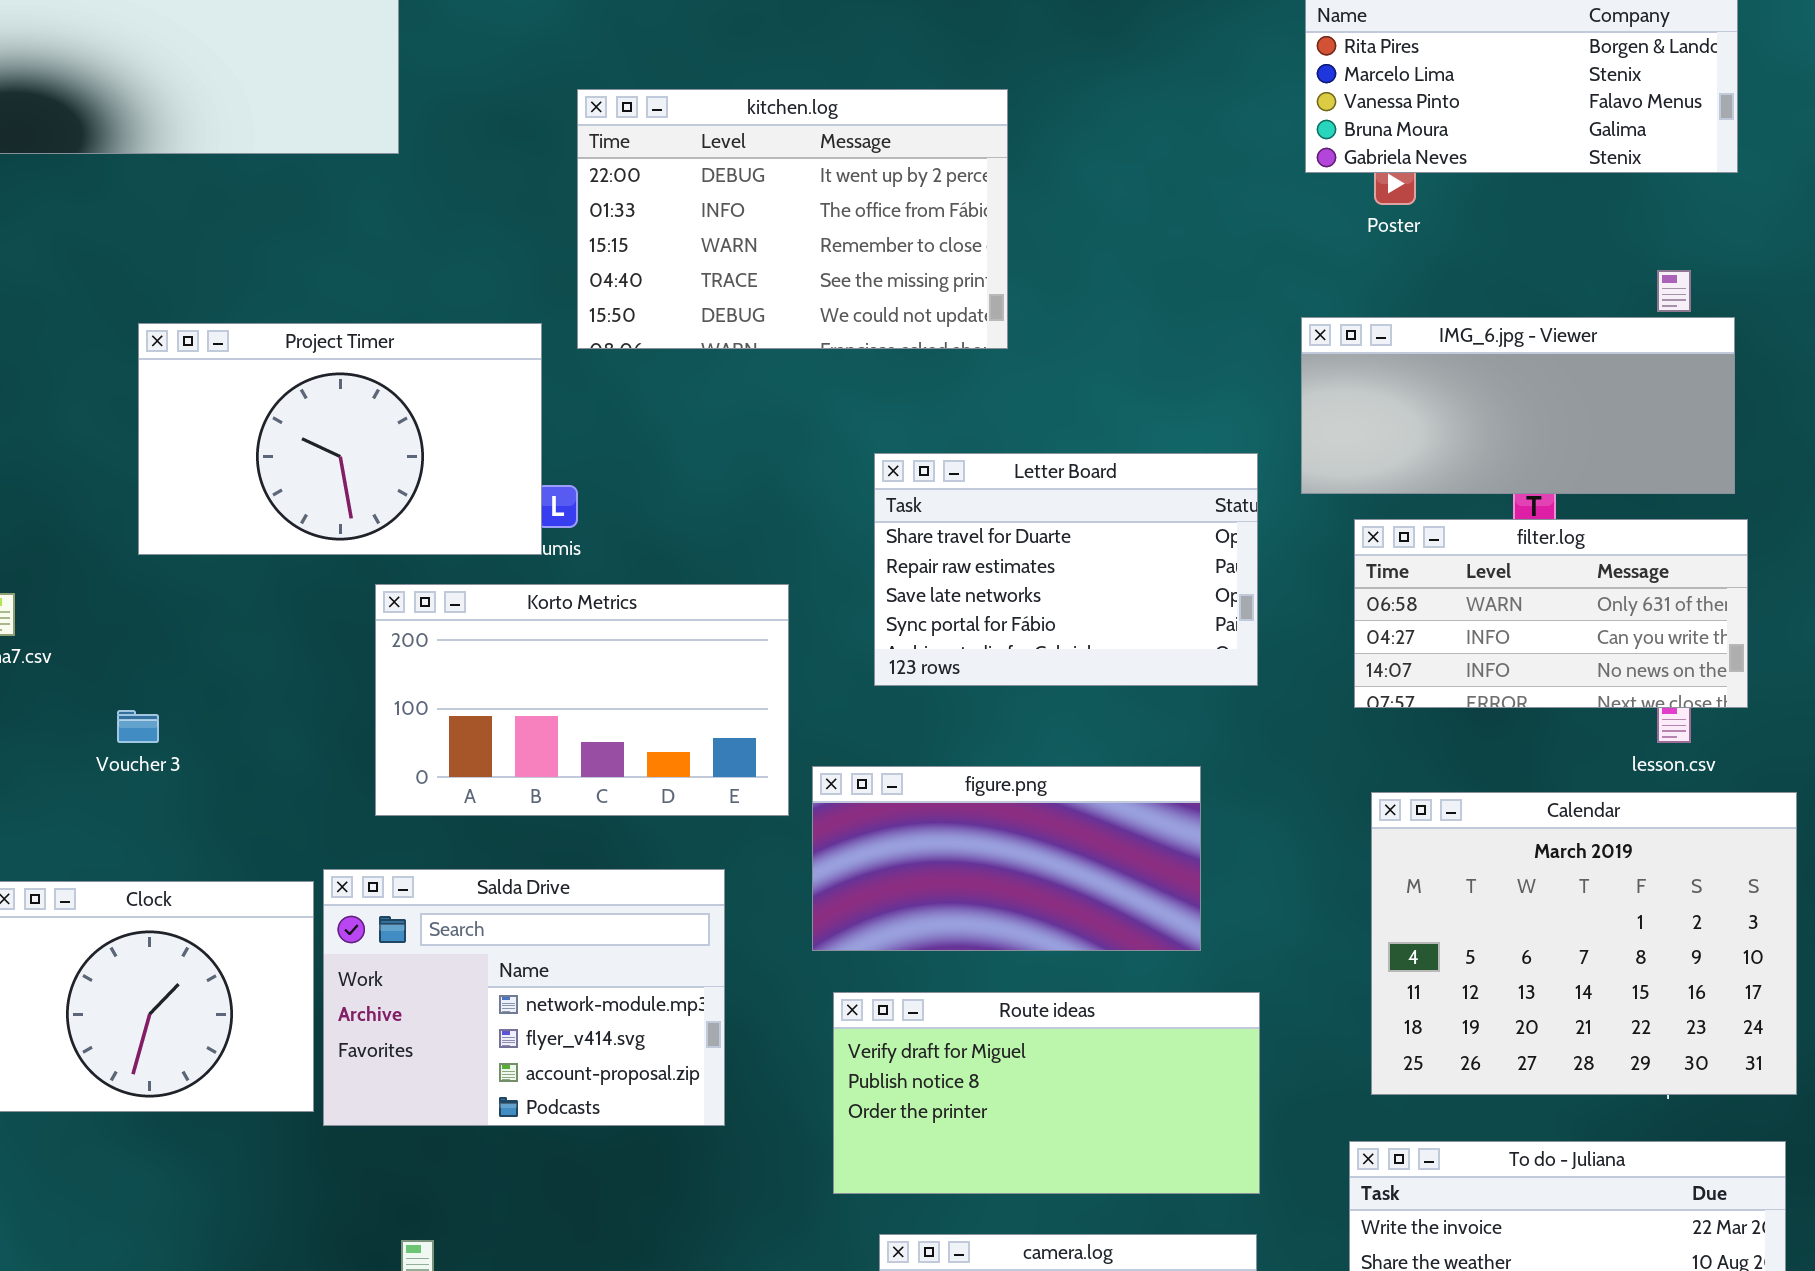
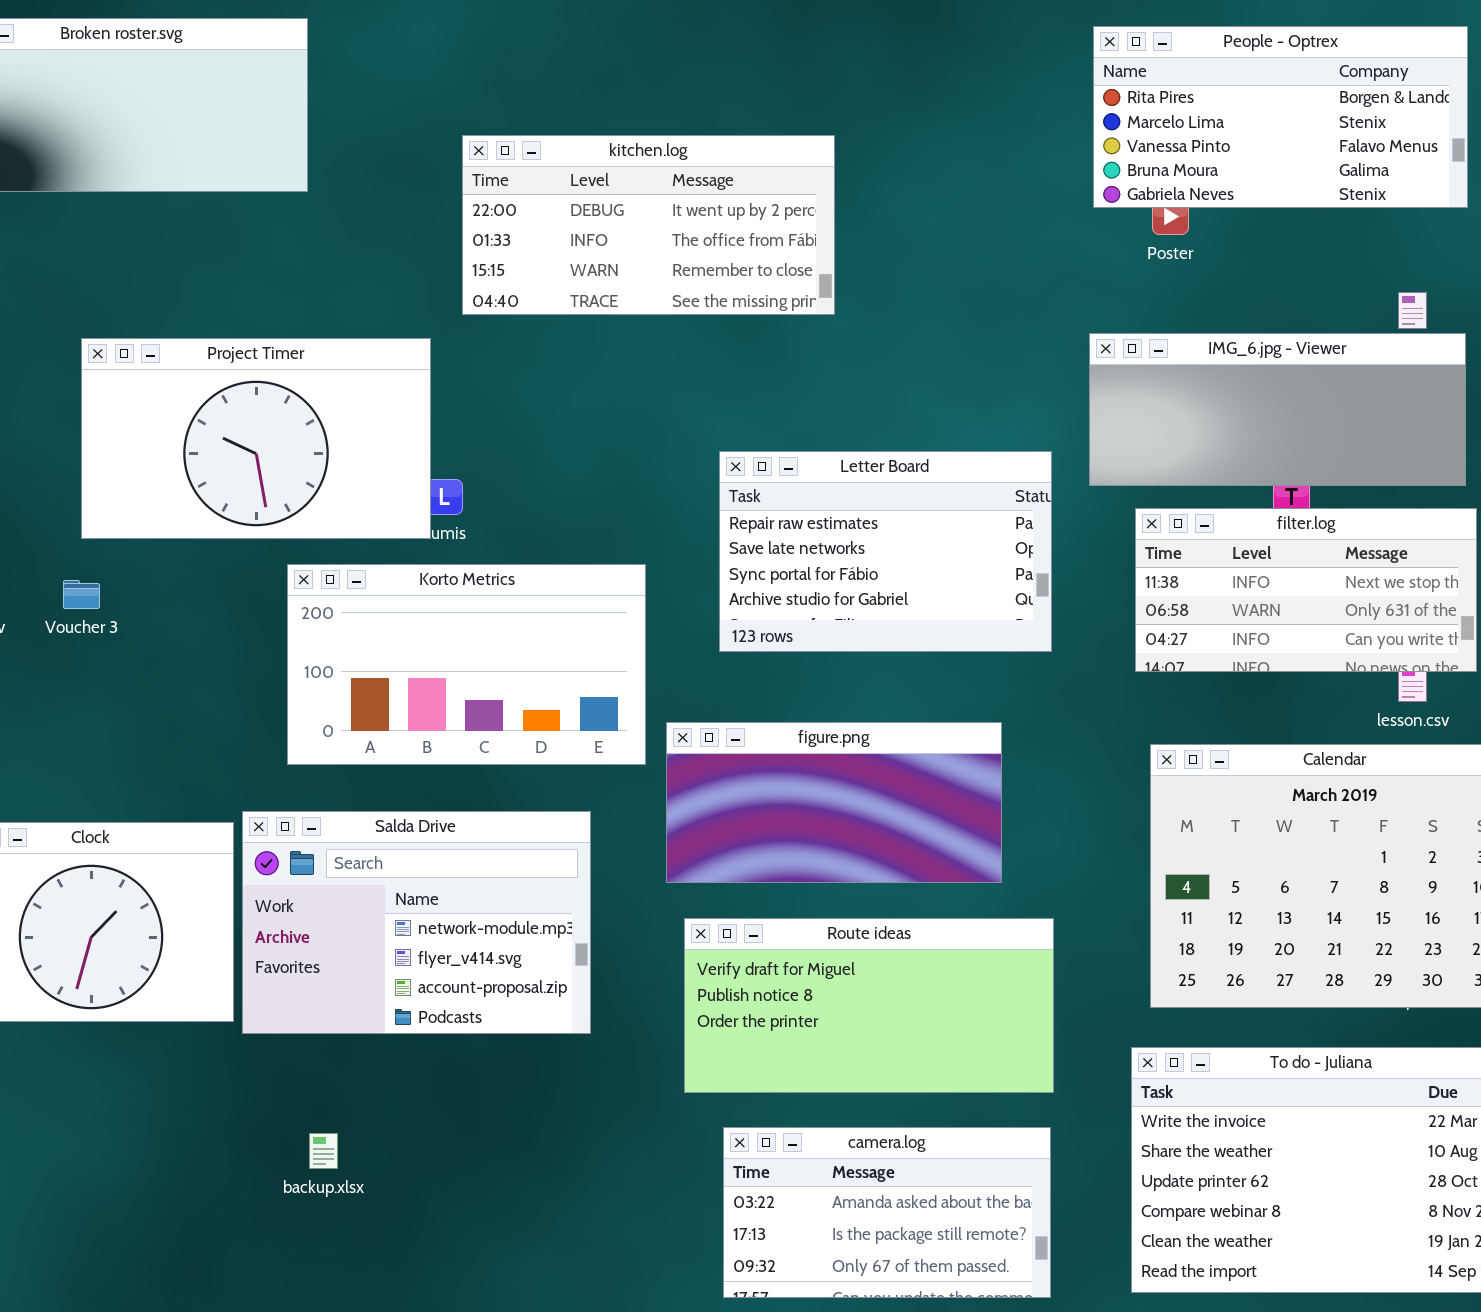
kitchen.log: [577,89,1008,349] -> [462,135,835,315], resized
Letter Board: [874,453,1258,686] -> [719,451,1052,652], scrolled down 1 row
filter.log: [1354,519,1748,708] -> [1135,508,1477,672], scrolled up 1 row
Voucher 3: [117,710,159,743] -> [63,580,100,609], moved

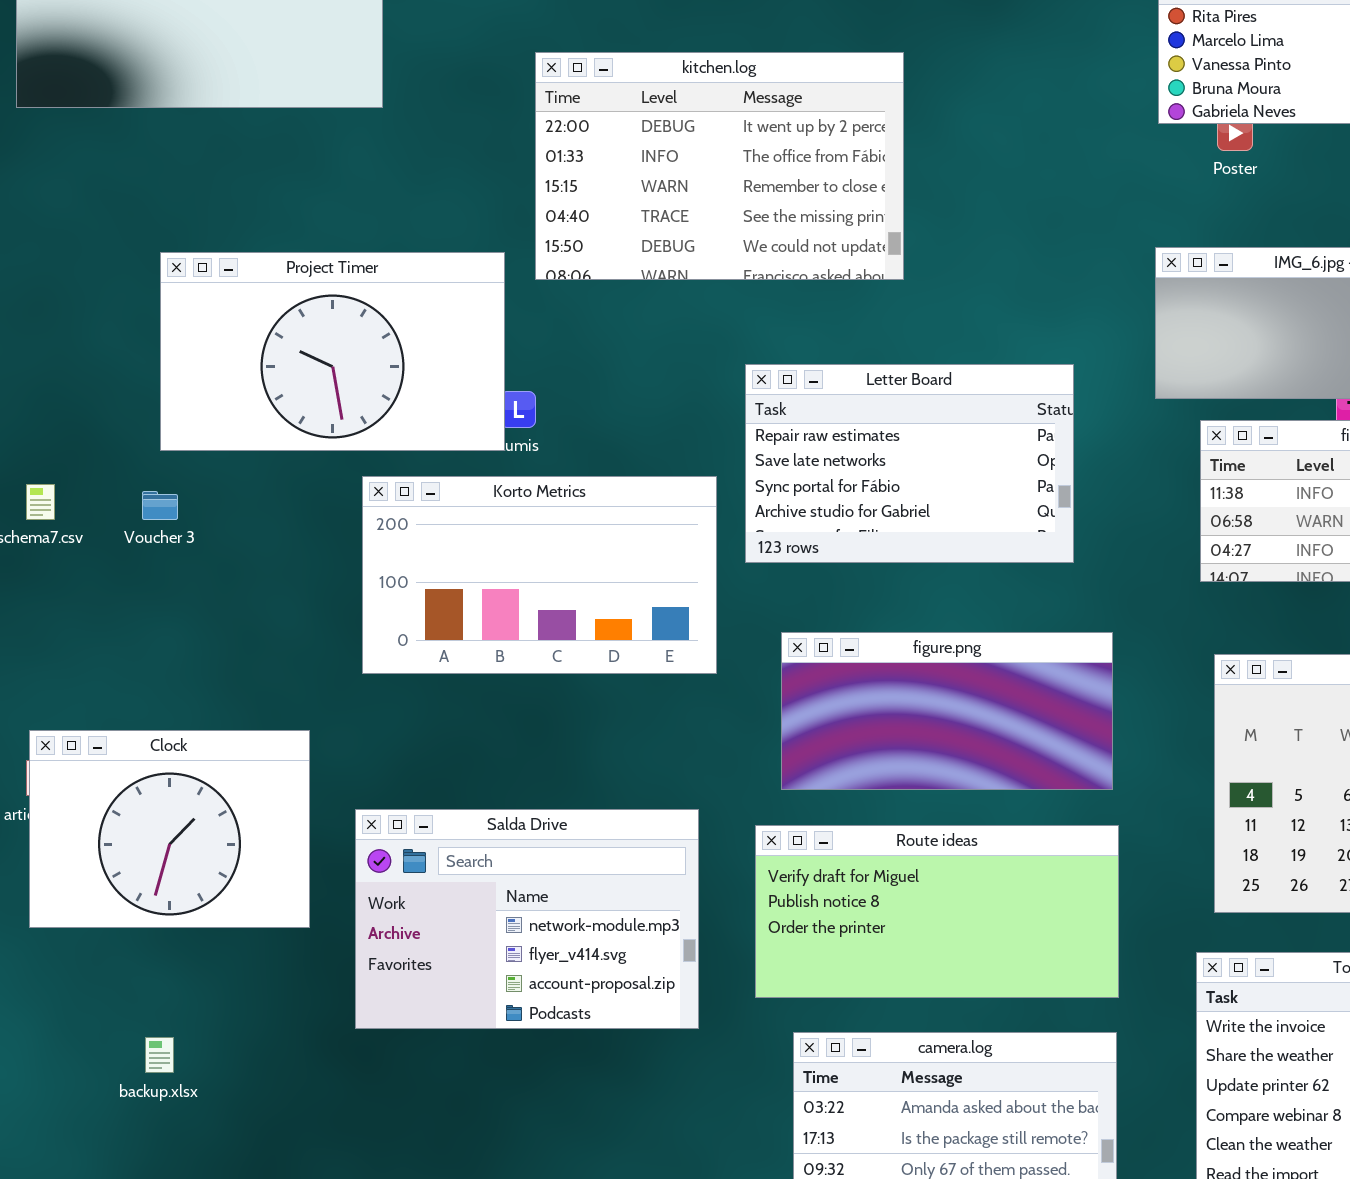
kitchen.log: [462,135,835,315] -> [535,52,904,280], resized
Letter Board: [719,451,1052,652] -> [745,364,1074,563], moved
figure.png: [666,722,1002,883] -> [781,632,1113,790], moved
Salda Drive: [242,811,591,1034] -> [355,809,699,1029], moved
backup.xlsx: [309,1133,338,1169] -> [145,1037,174,1073], moved

